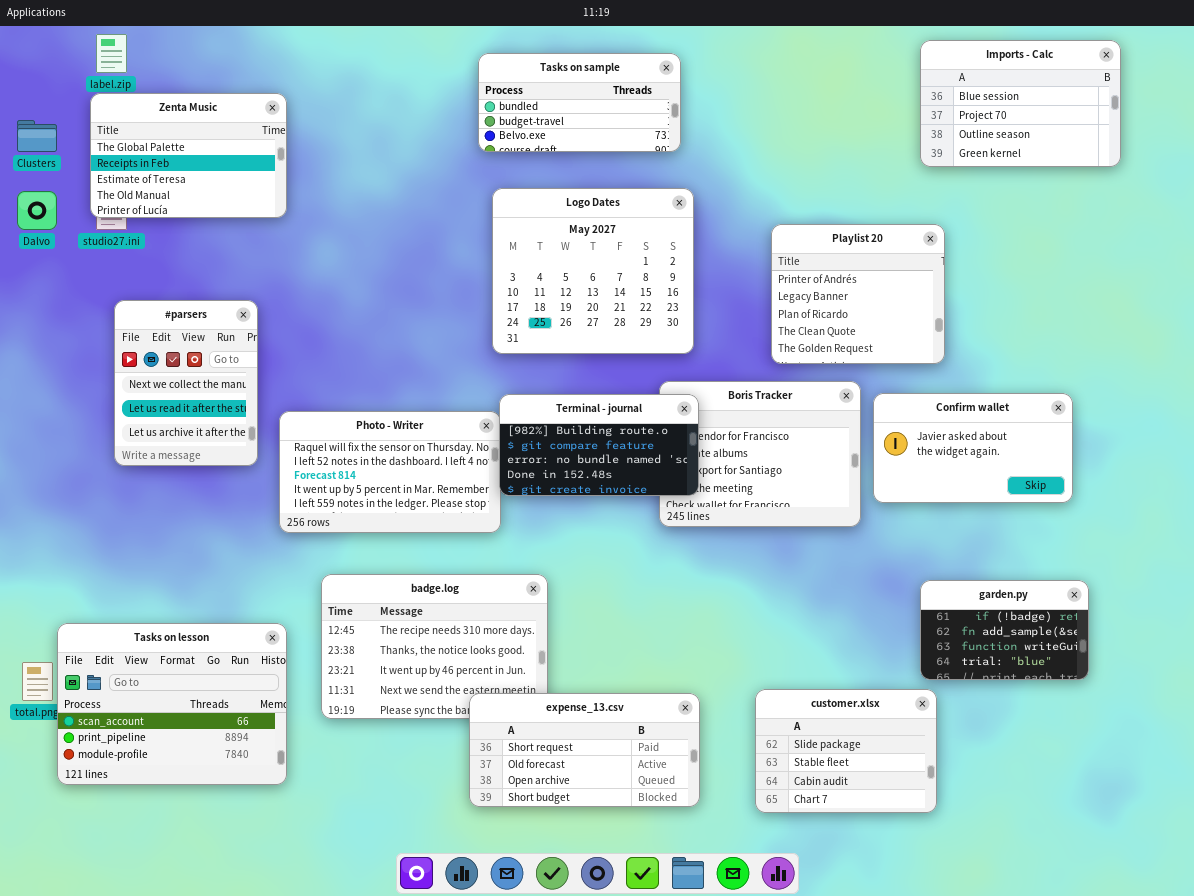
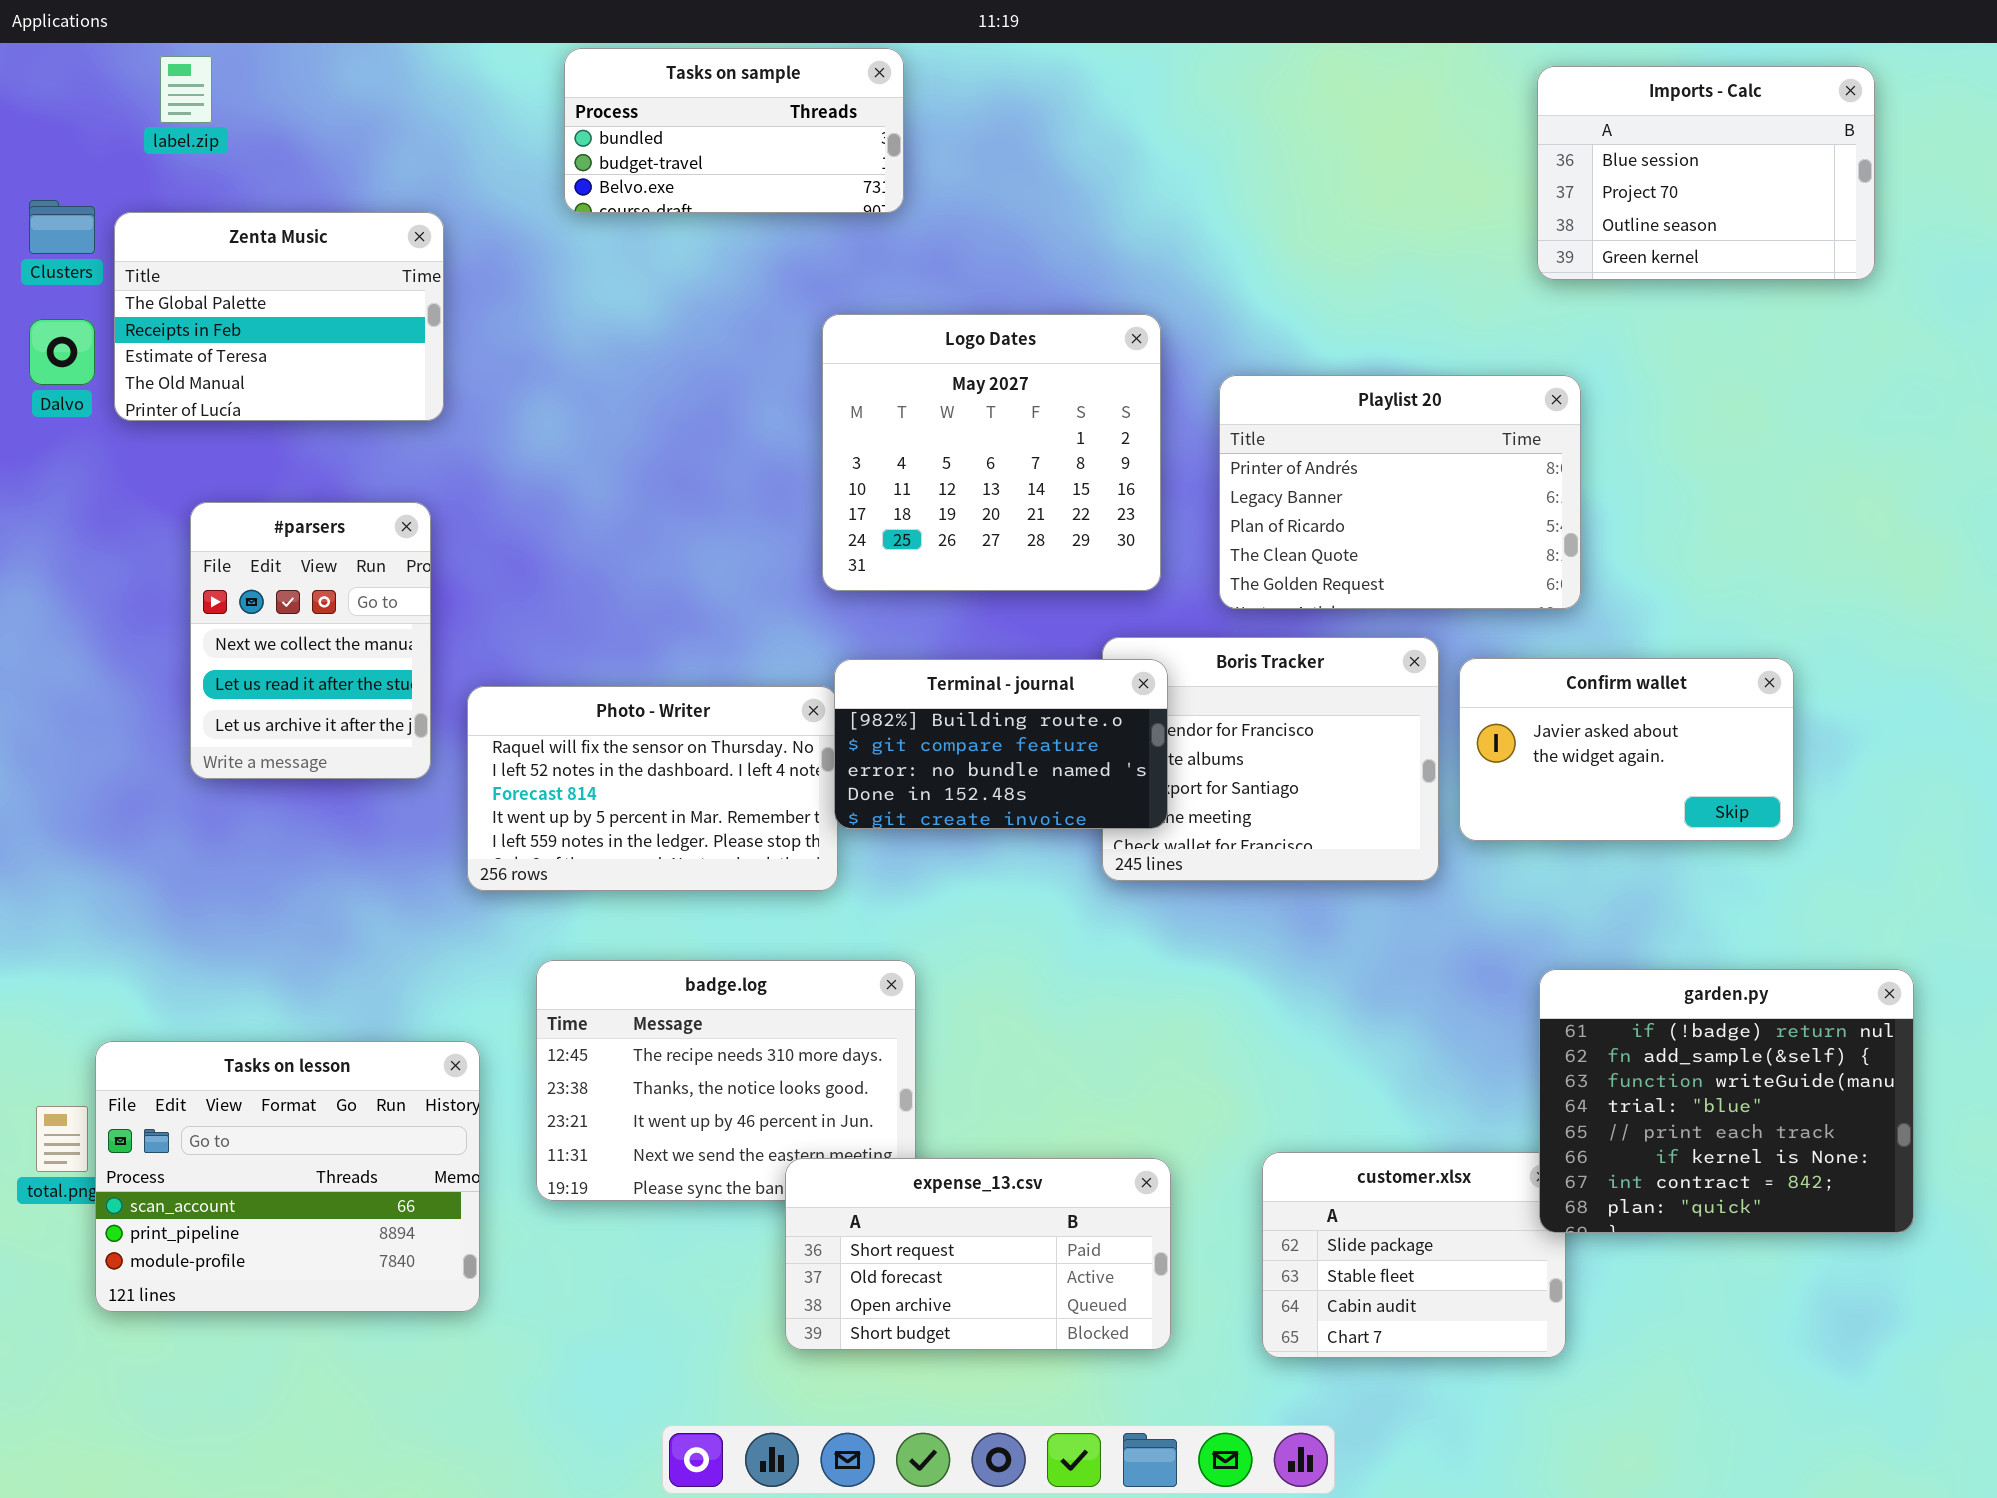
Tasks on sample: [478,53,681,152] -> [564,48,904,213], moved
Zenta Music: [90,93,287,218] -> [114,212,444,421], moved
Playlist 20: [771,224,945,364] -> [1219,375,1581,609], resized
garden.py: [920,580,1089,680] -> [1539,969,1914,1233], resized

